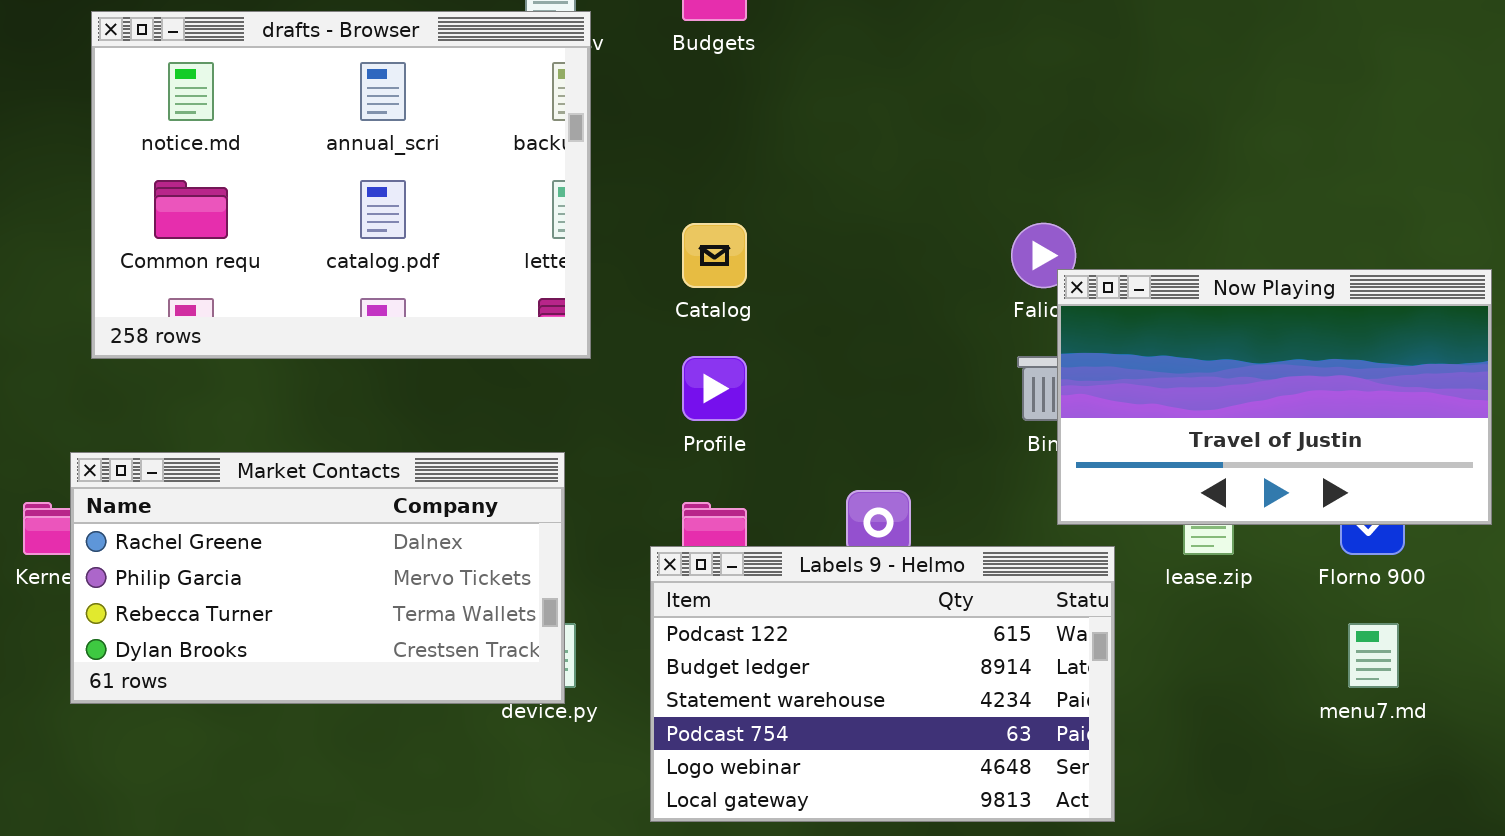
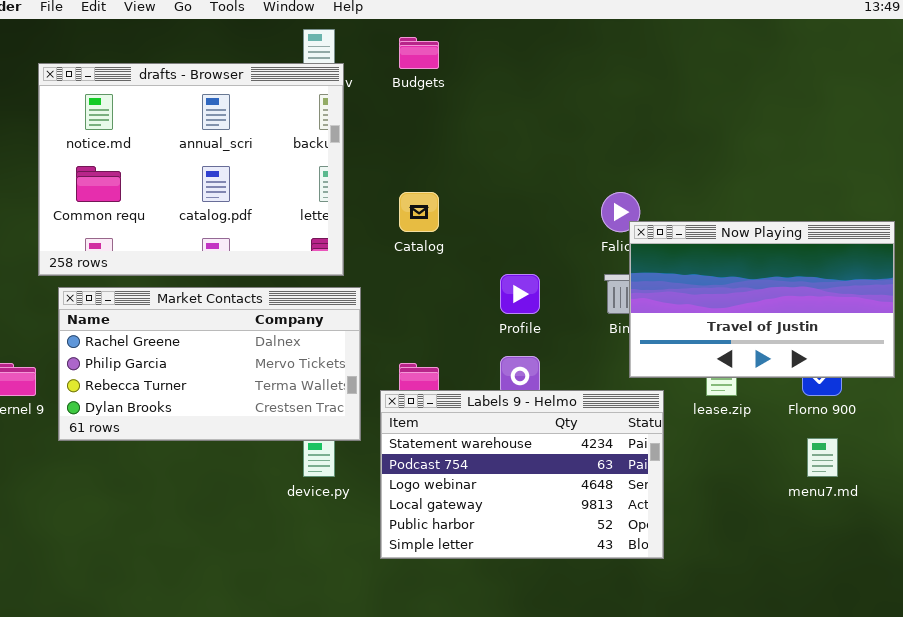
Profile: [682,356,747,421] -> [500,274,540,314], moved
Market Contacts: [70,452,565,704] -> [58,287,361,441], moved
Labels 9 - Helmo: [650,546,1115,822] -> [380,390,664,559], scrolled down 2 rows

